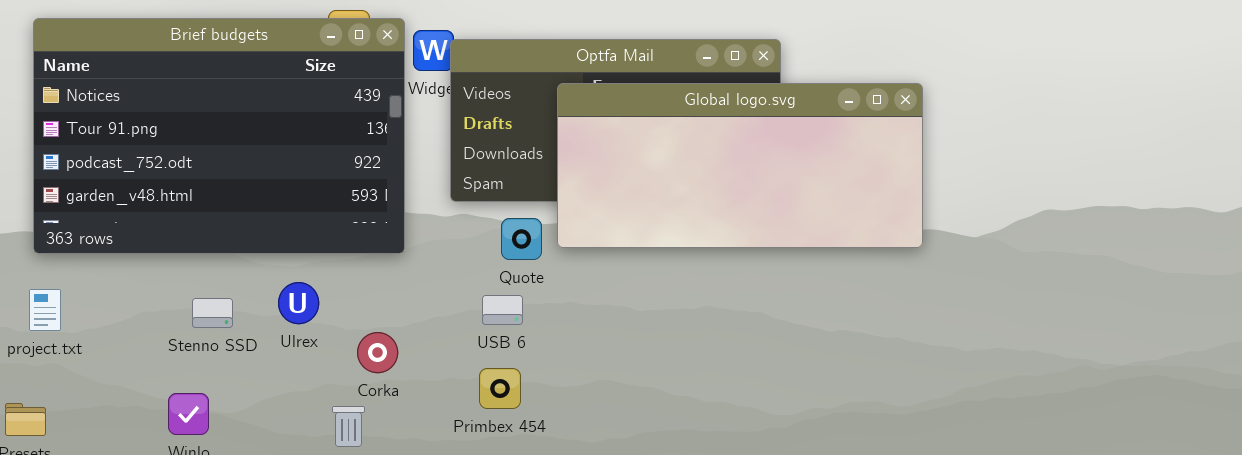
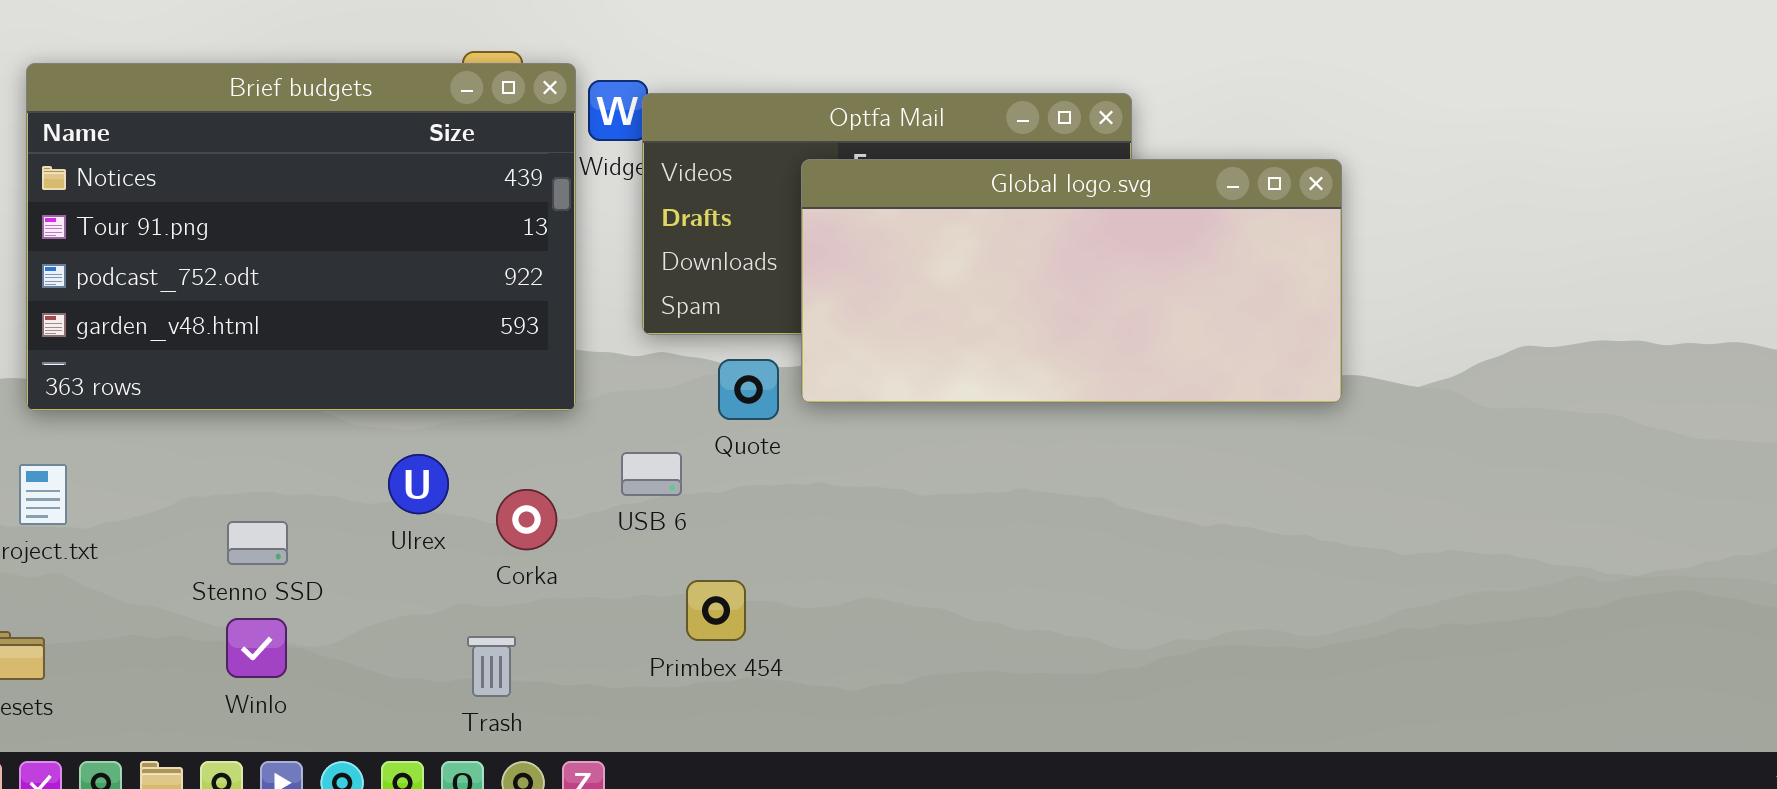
USB 6: [482,295,523,325] -> [621,452,682,496], moved
Stenno SSD: [192,298,233,328] -> [227,521,288,565], moved
Corka: [357,332,398,373] -> [496,489,557,550], moved

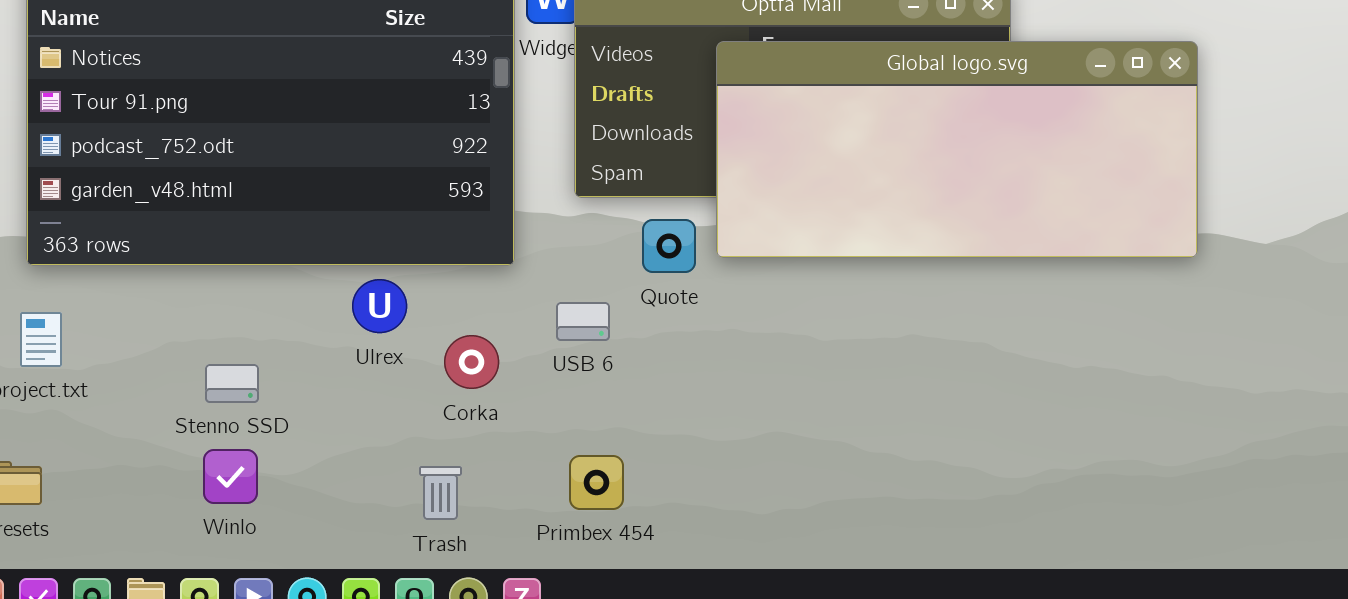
Ulrex: [388,454,449,514] -> [352,279,407,333], moved
Primbex 454: [686,580,746,641] -> [569,455,624,510], moved

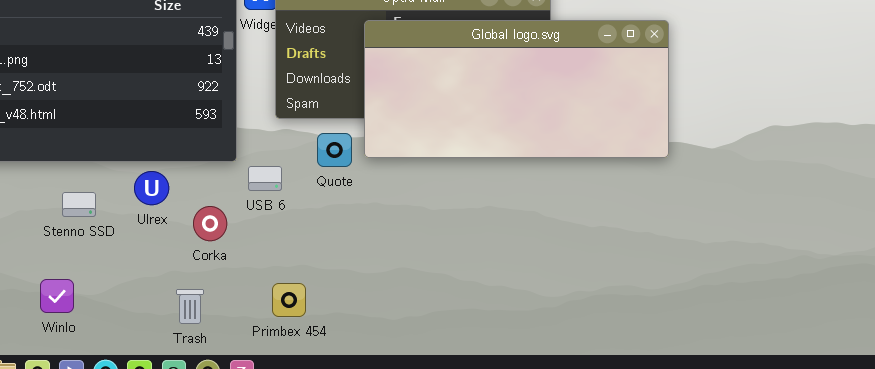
USB 6: [556,302,610,341] -> [248,166,282,191], moved
Stenno SSD: [205,364,259,403] -> [62,192,96,217], moved

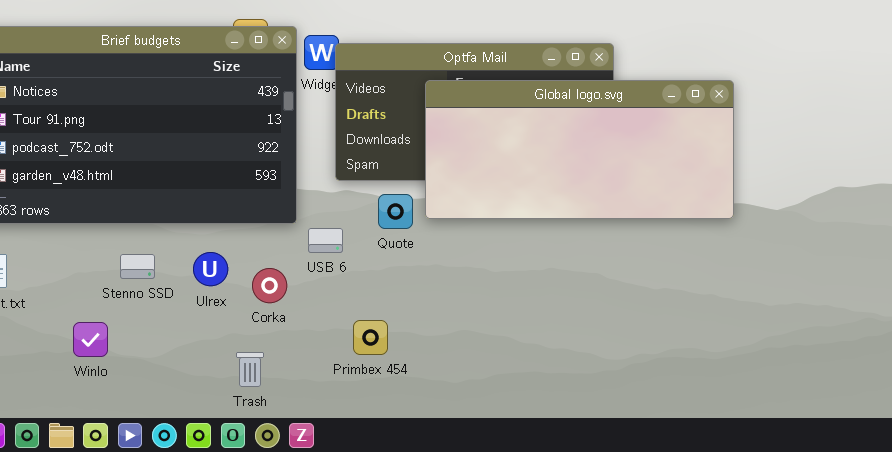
Ulrex: [134,171,169,205] -> [193,252,228,286], moved
Winlo: [40,279,74,313] -> [73,322,108,357], moved
Primbex 454: [272,283,306,317] -> [353,320,388,355], moved

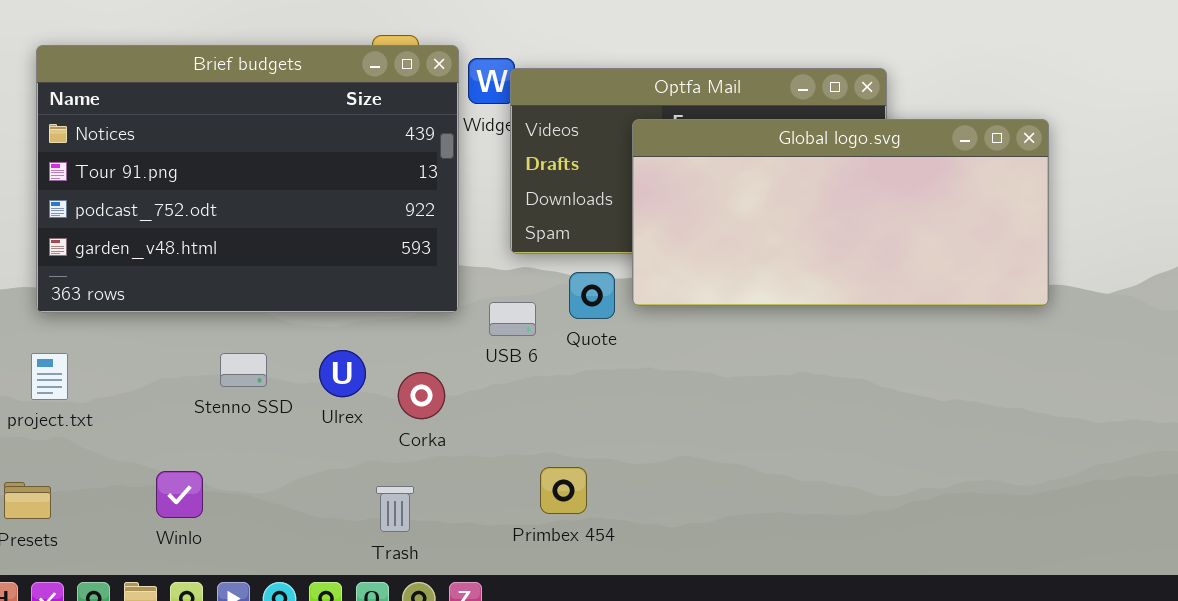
USB 6: [308,228,343,253] -> [489,302,536,336], moved
Primbex 454: [353,320,388,355] -> [540,467,587,514], moved
Winlo: [73,322,108,357] -> [156,471,203,518], moved

